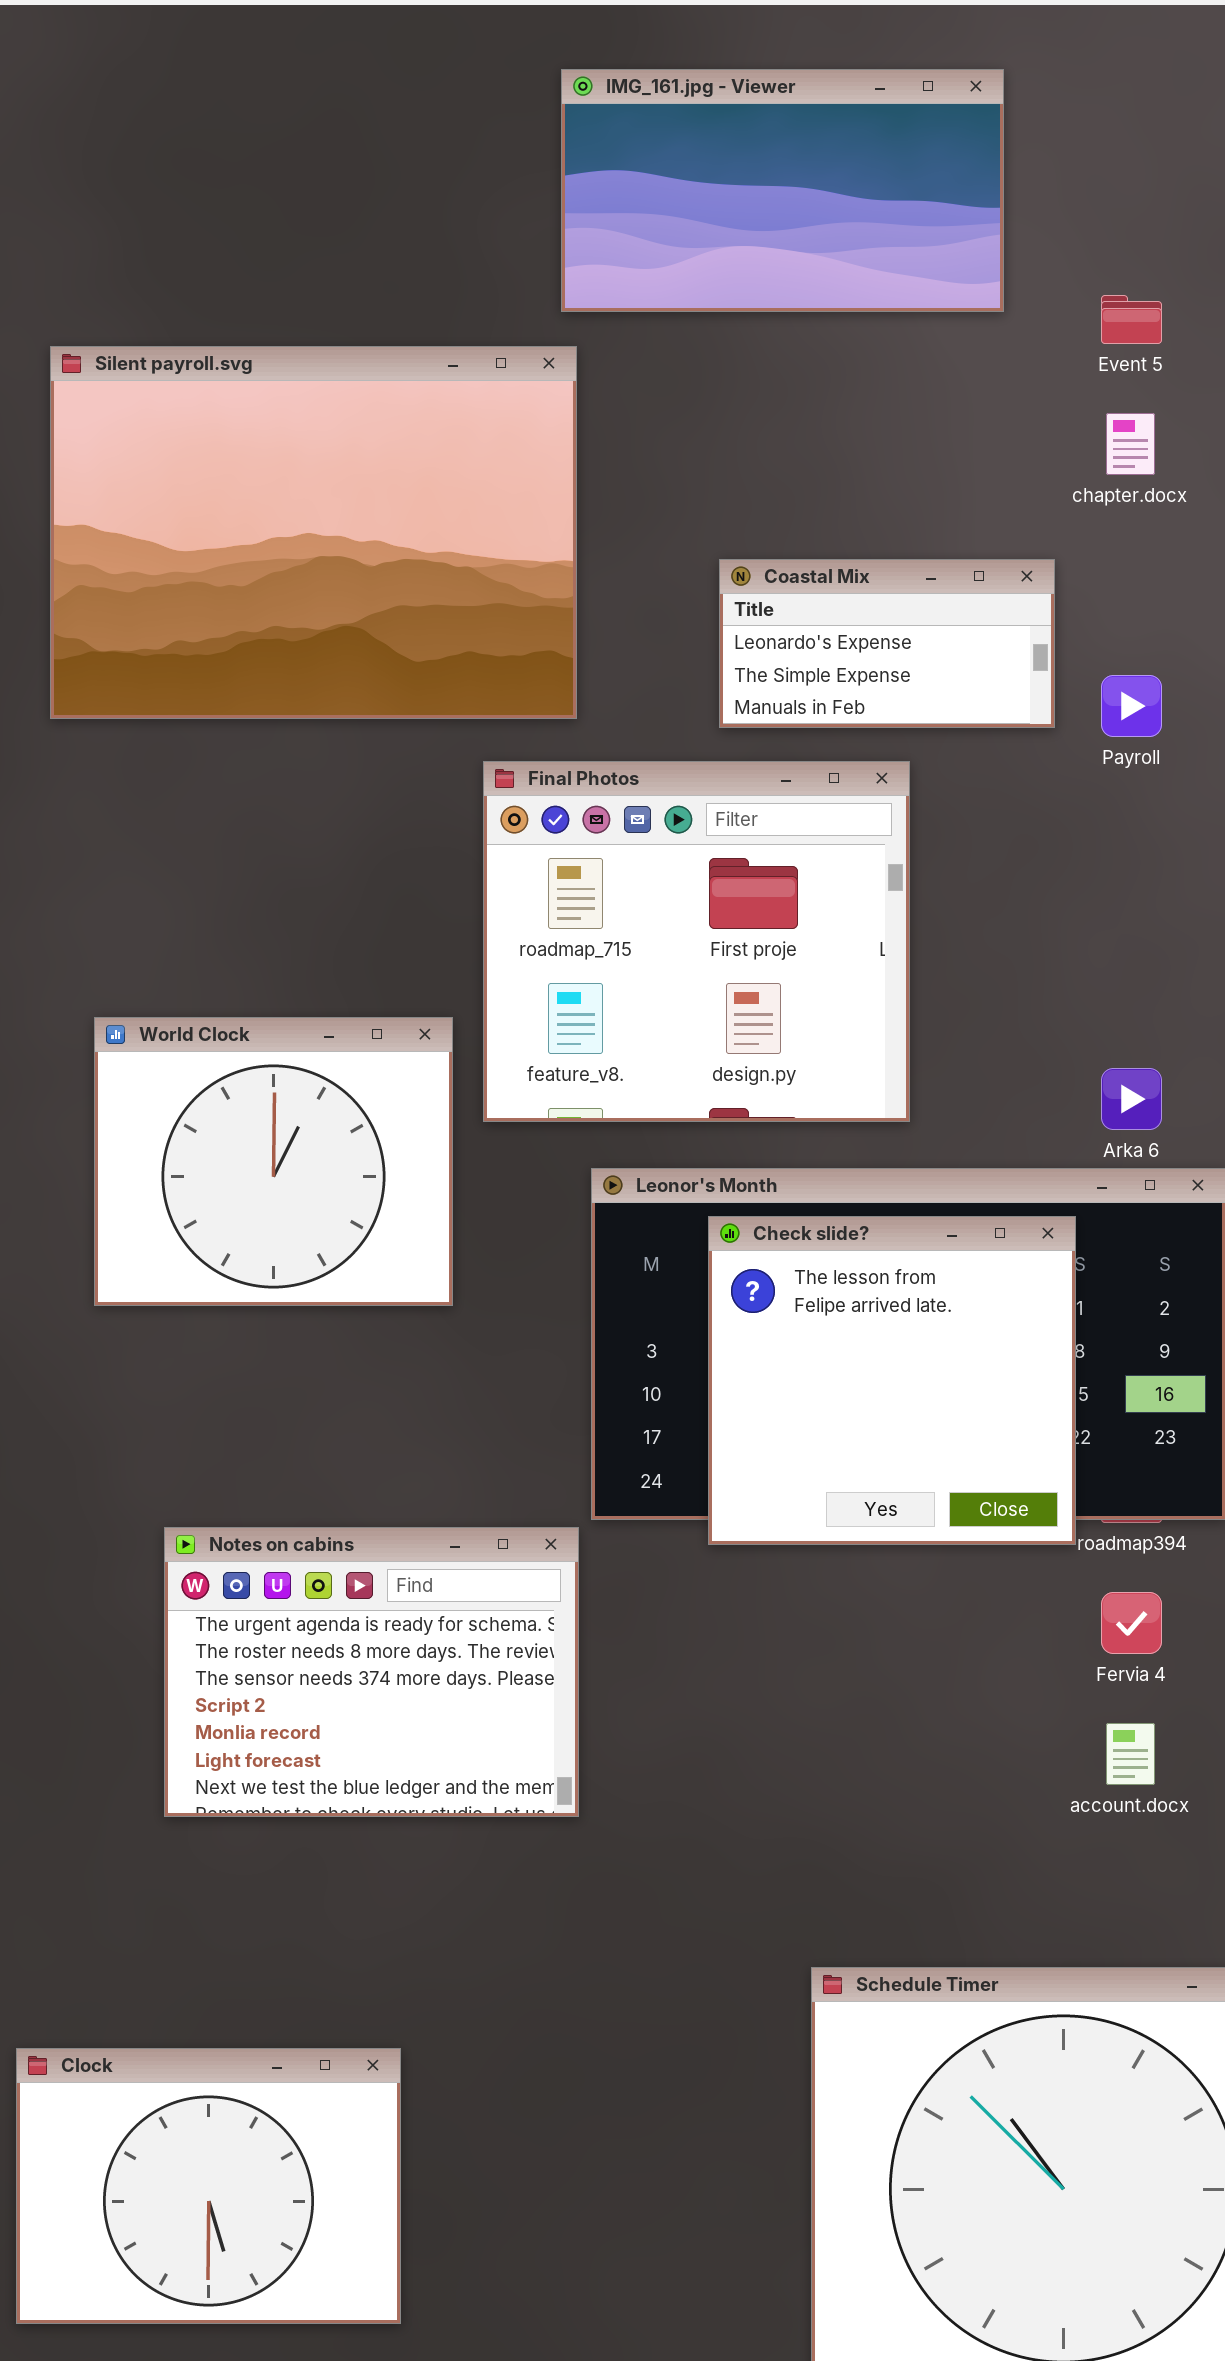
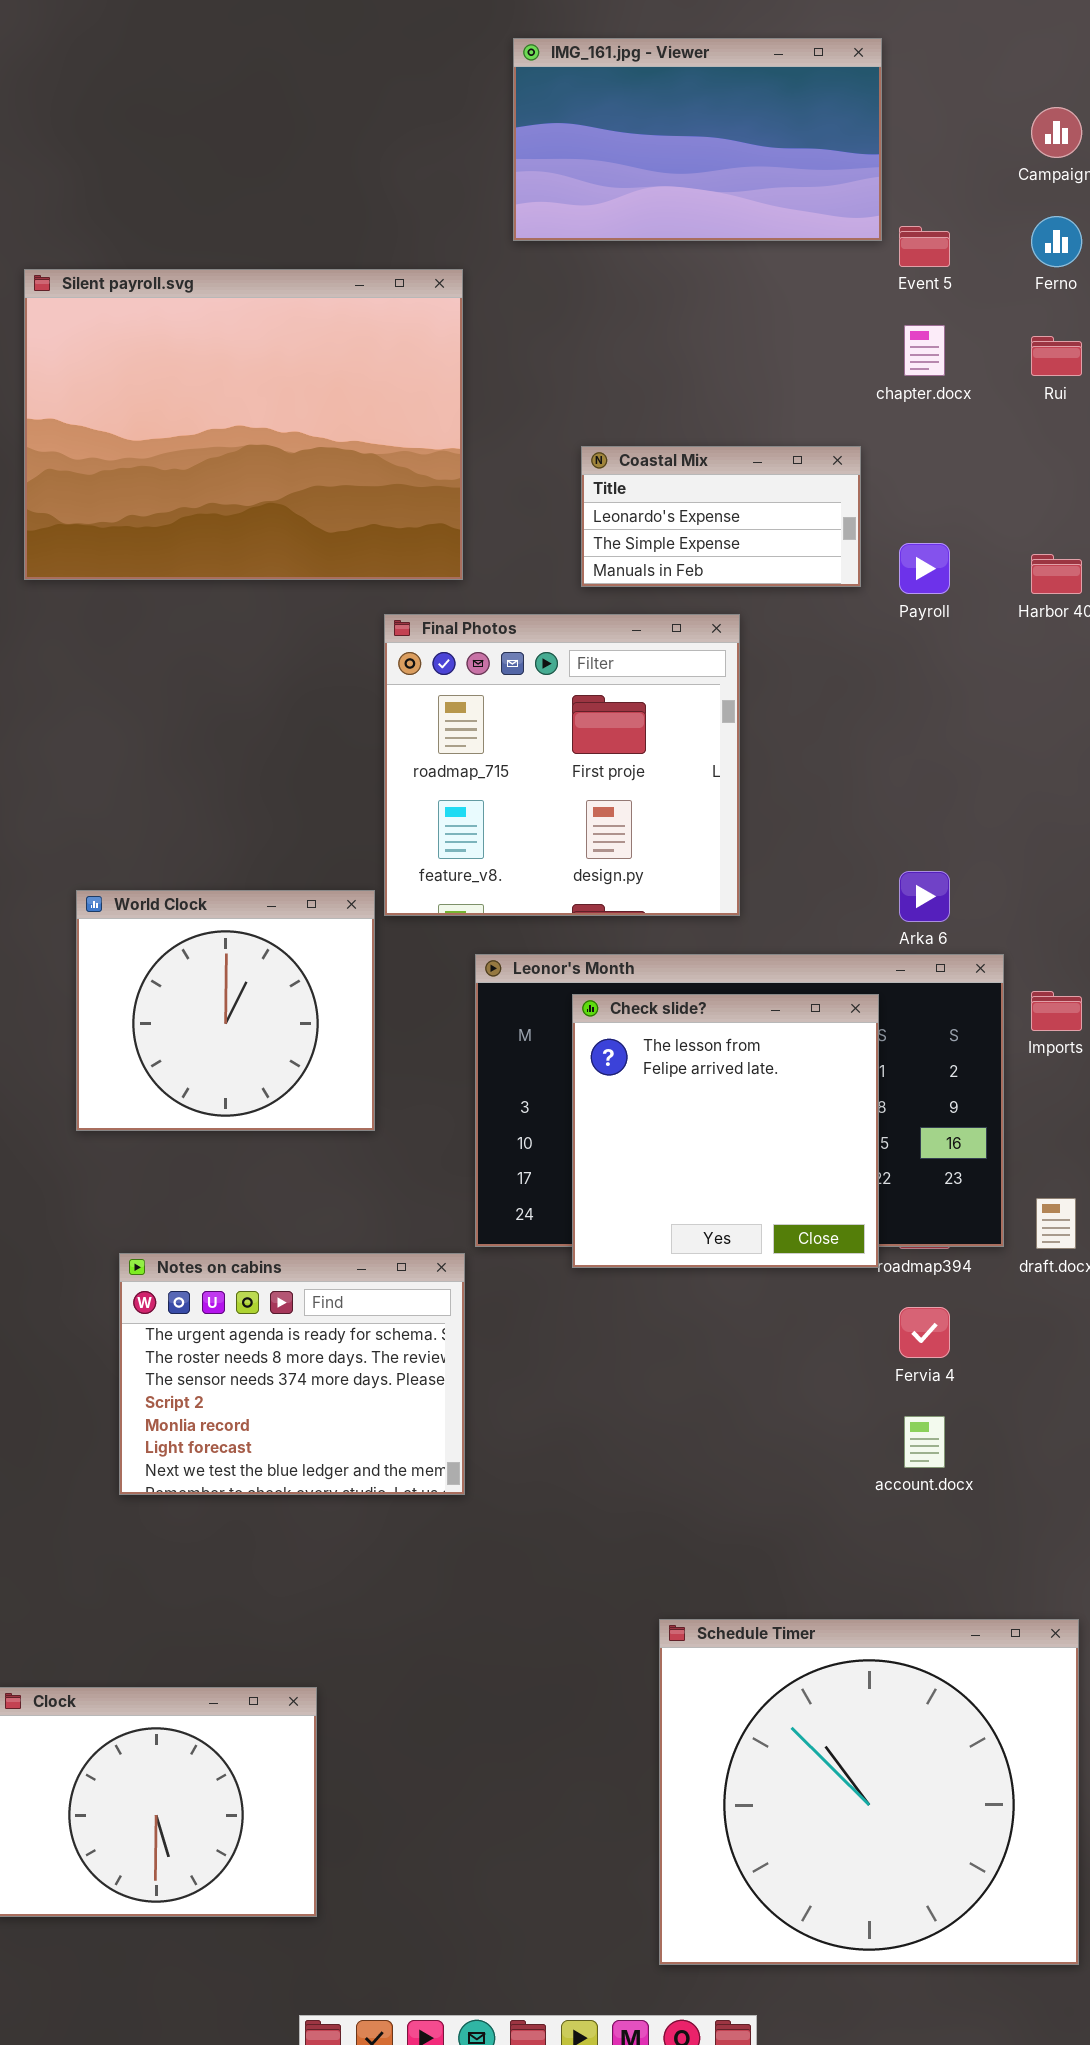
IMG_161.jpg - Viewer: [561,69,1004,312] -> [513,38,882,241], moved
World Clock: [94,1017,453,1306] -> [76,890,375,1131], moved

